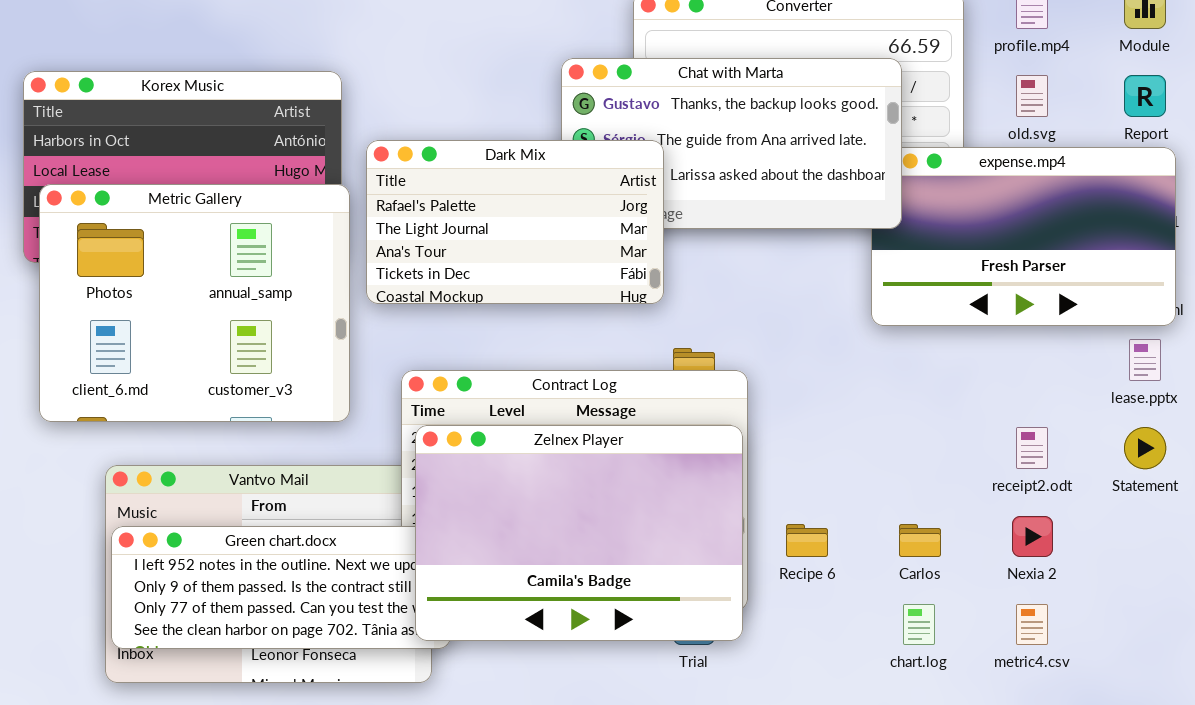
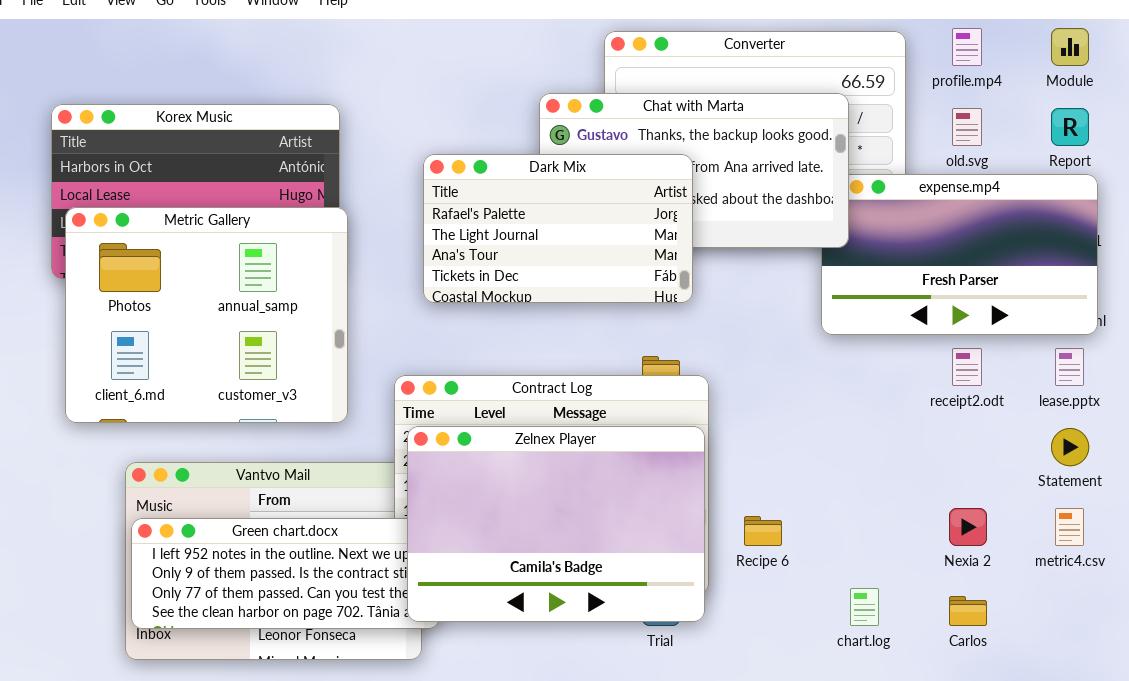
Dark Mix: [366,140,664,304] -> [423,154,693,303], moved
receipt2.odt: [1016,427,1048,469] -> [952,348,982,386], moved
Carlos: [899,524,941,557] -> [949,596,987,626], moved
metric4.csv: [1016,604,1048,645] -> [1055,508,1084,546], moved

